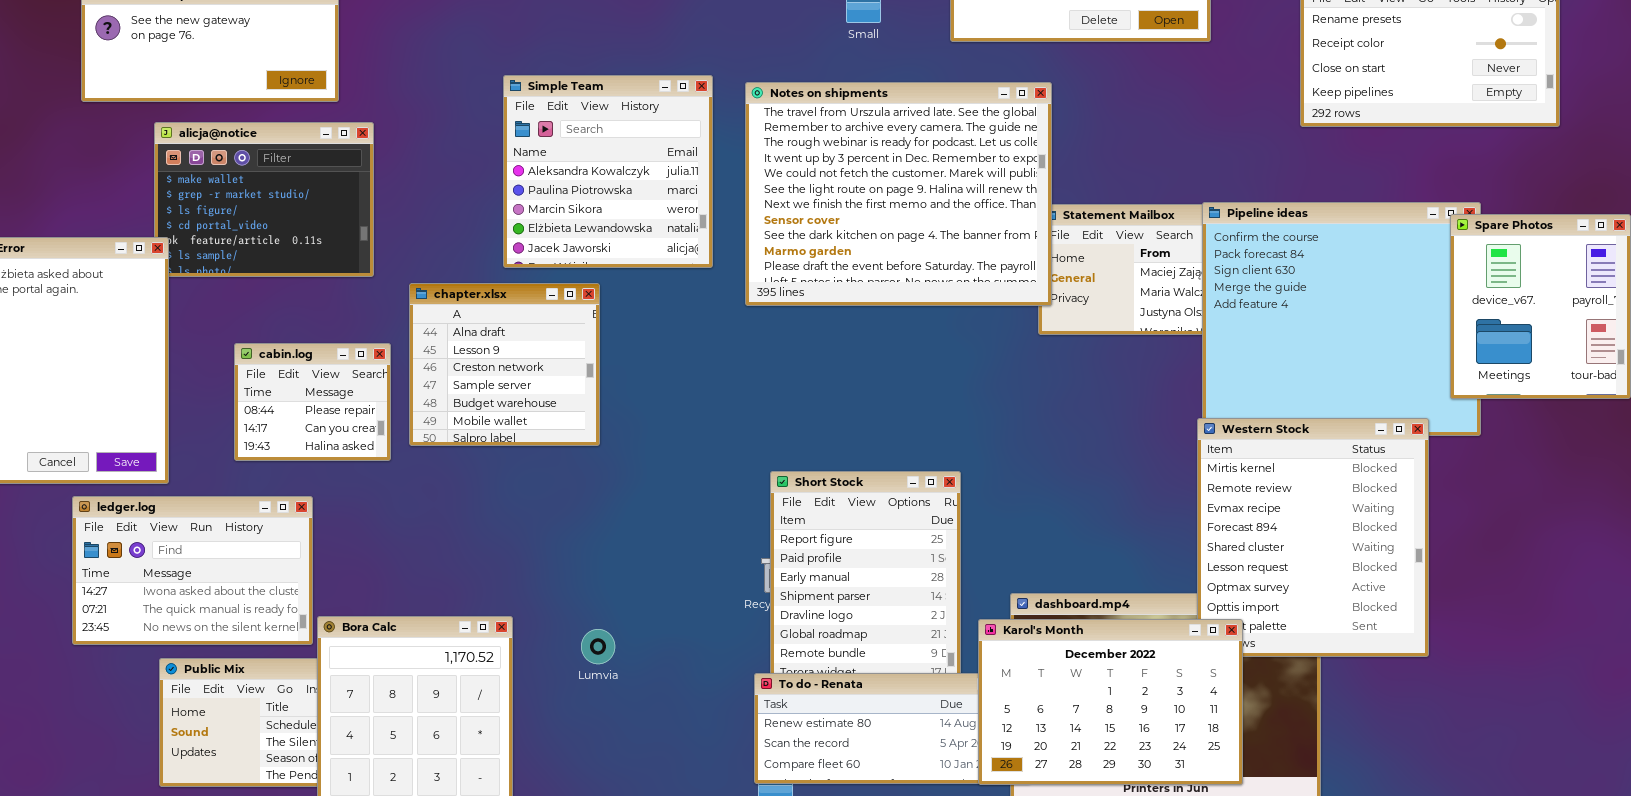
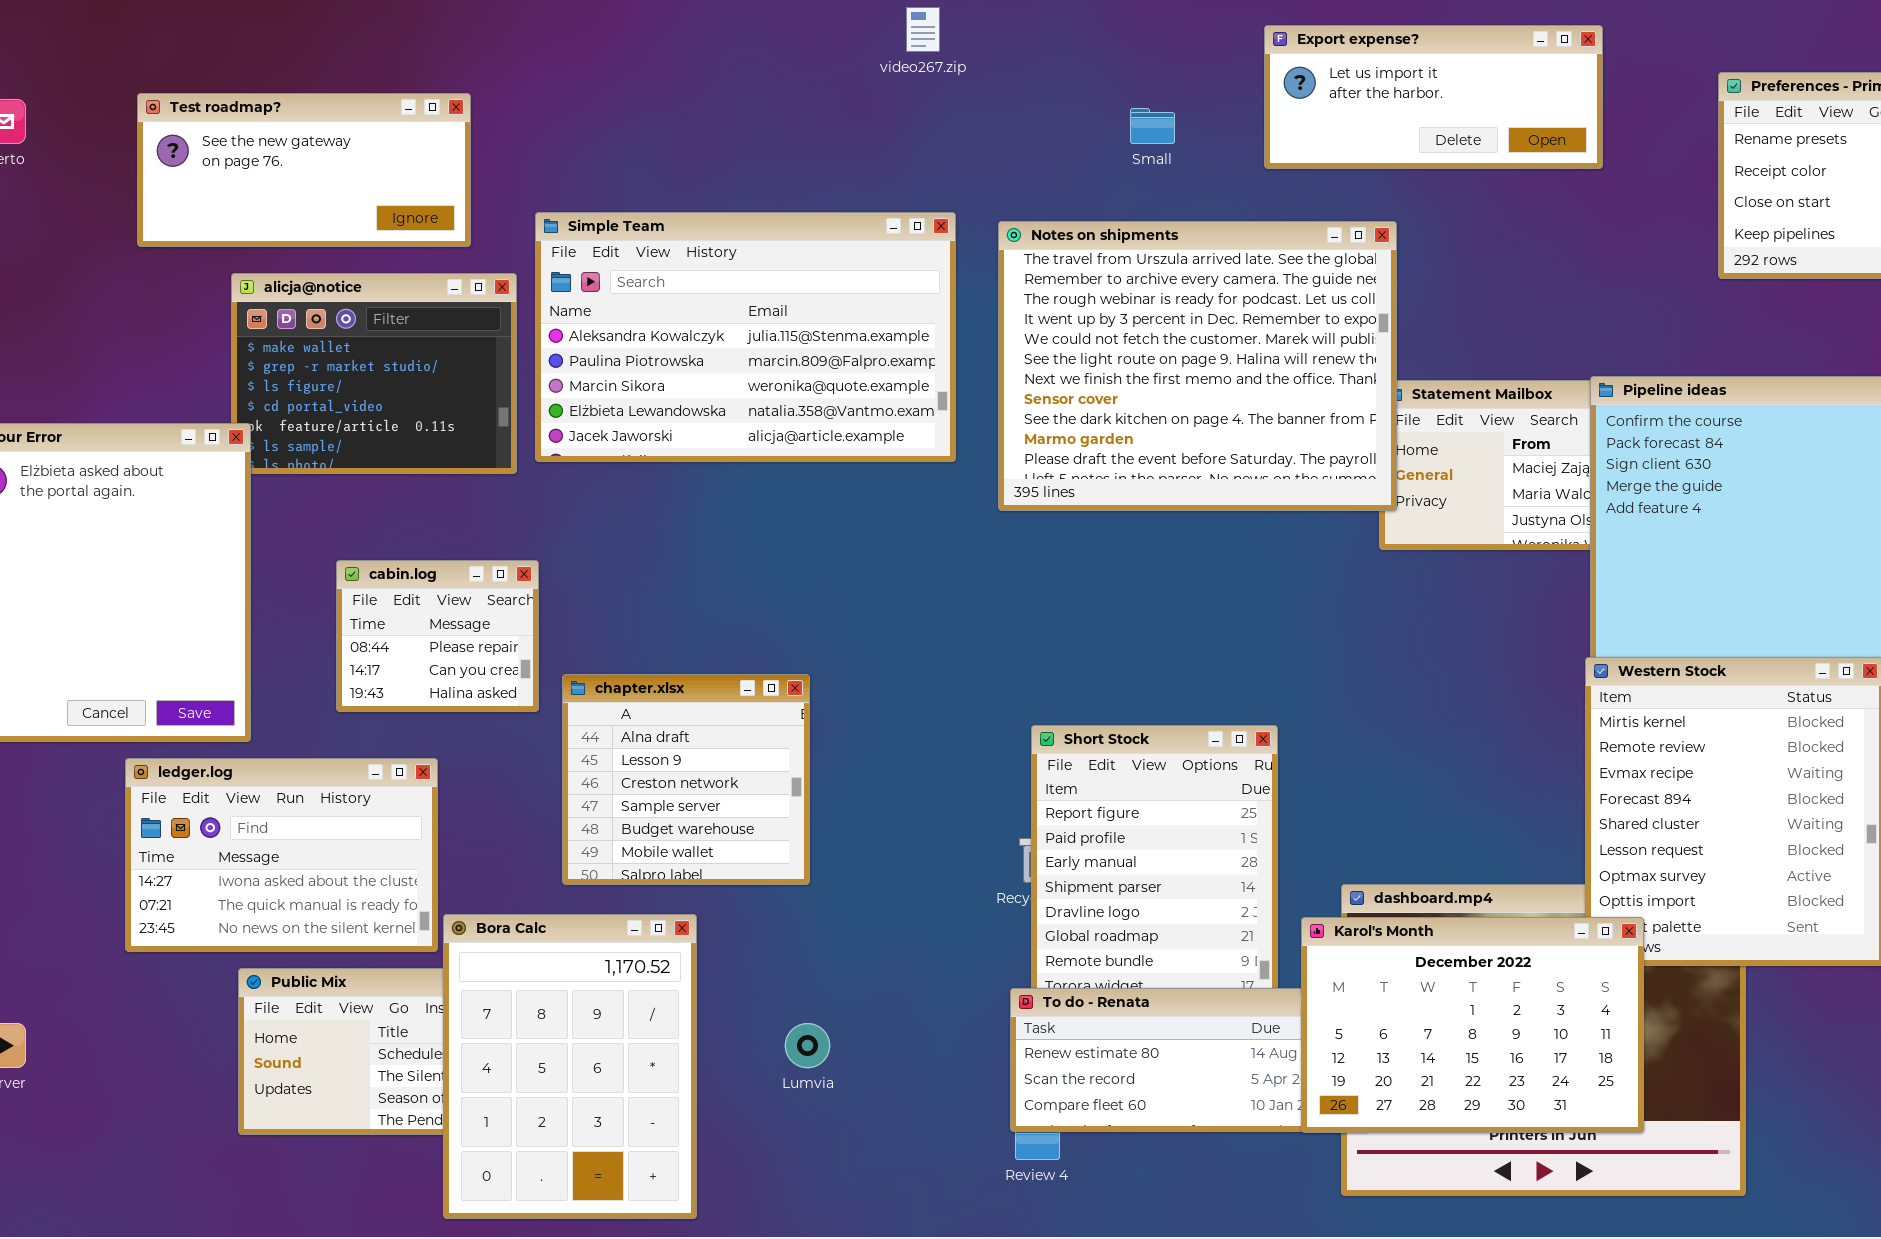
Simple Team: [503,75,713,268] -> [535,212,956,462], resized
chapter.xlsx: [409,283,600,446] -> [562,674,810,885], moved
Lumvia: [581,629,615,664] -> [785,1023,830,1068], moved

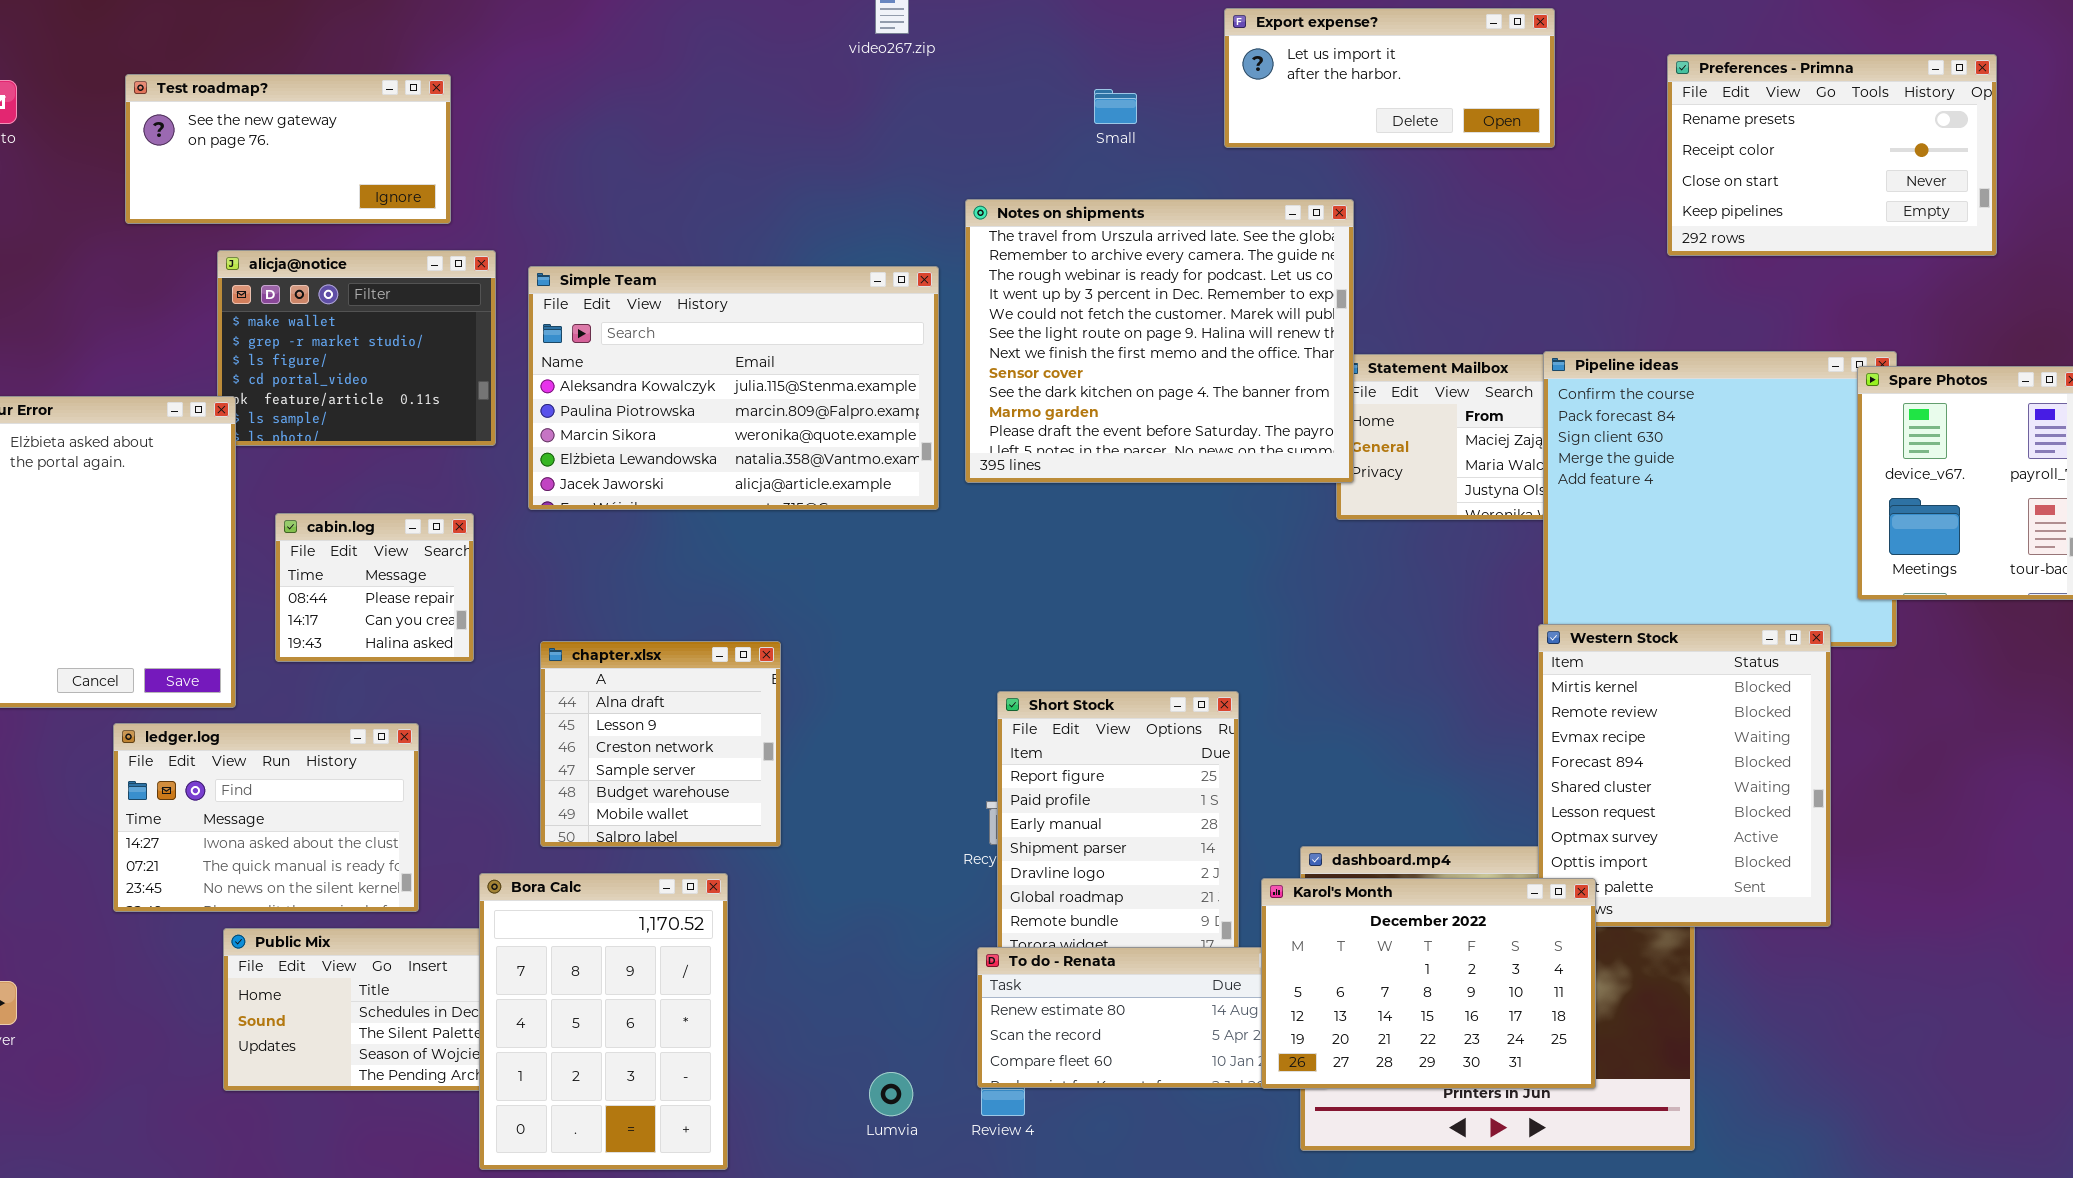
Simple Team: [535,212,956,462] -> [528,266,939,510], moved
cabin.log: [336,560,539,712] -> [275,513,474,662], moved
Bora Calc: [443,914,697,1219] -> [479,873,728,1170], moved
Lumvia: [785,1023,830,1068] -> [869,1072,913,1116], moved

